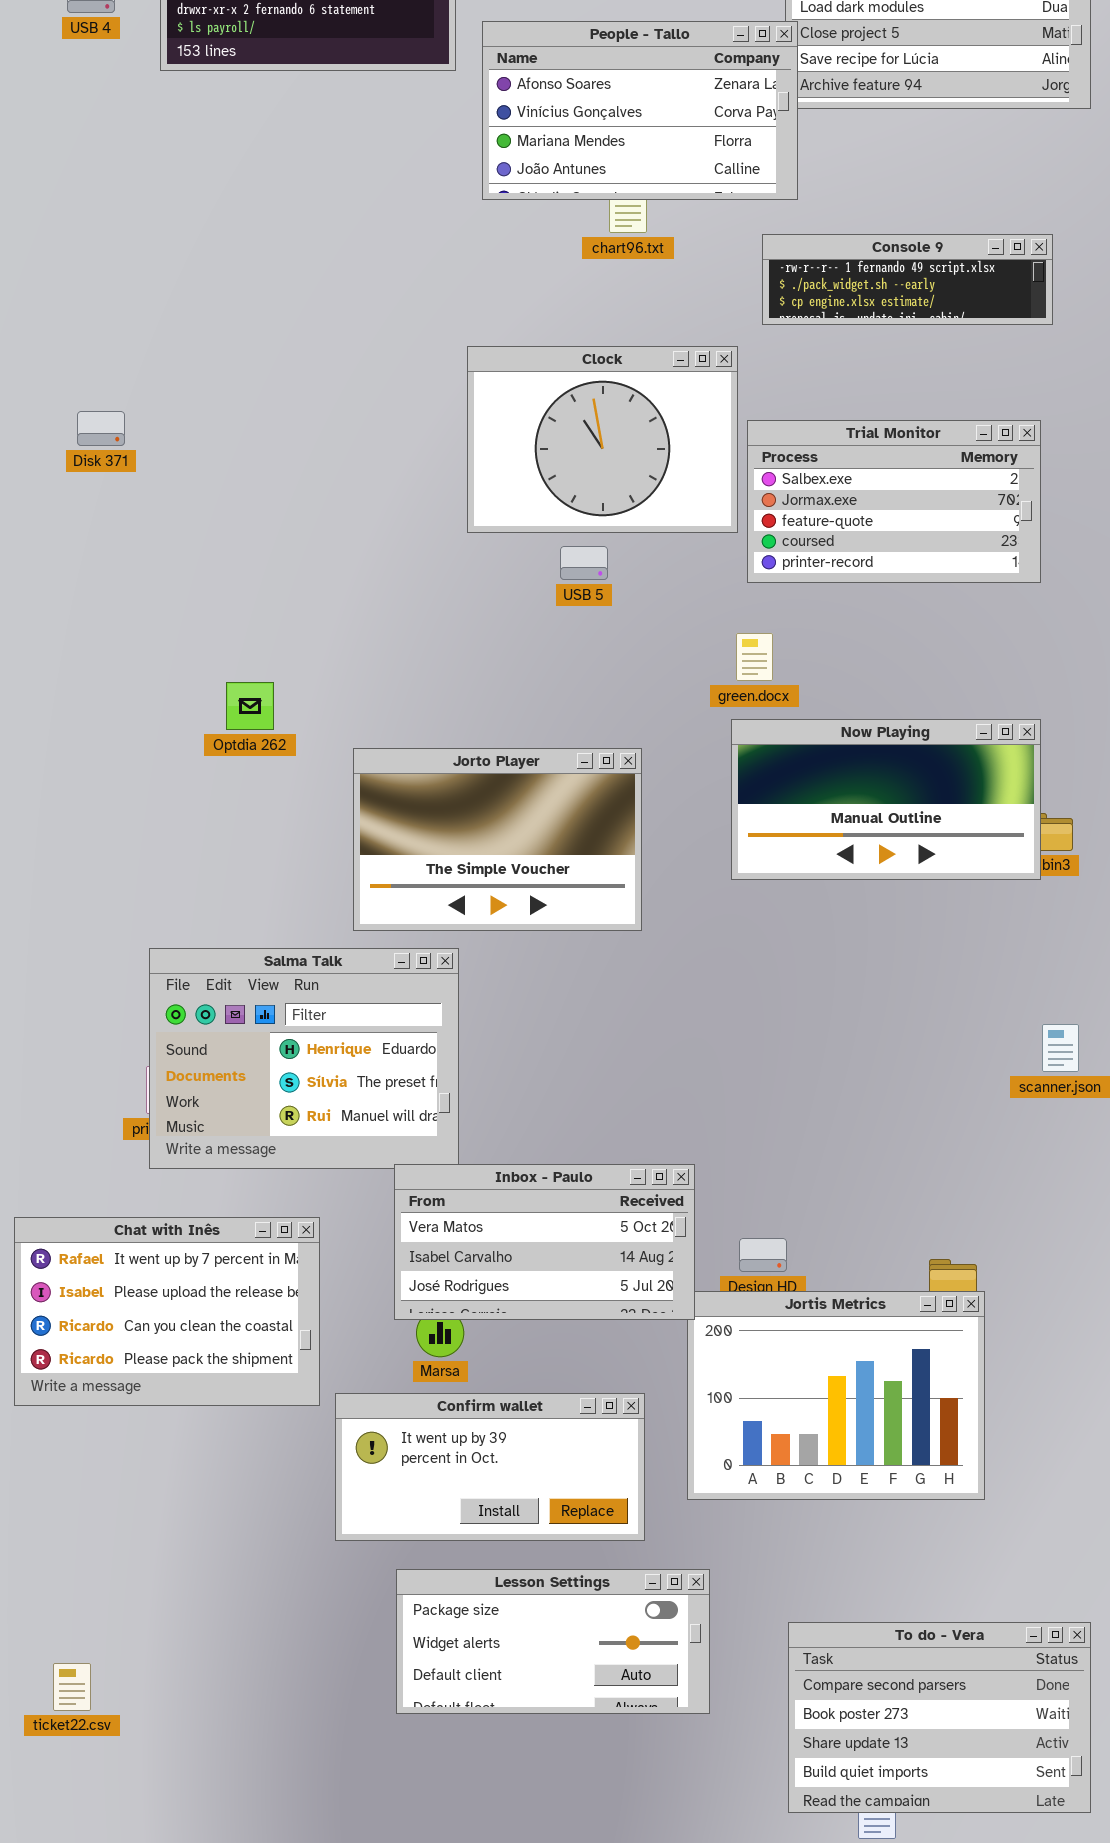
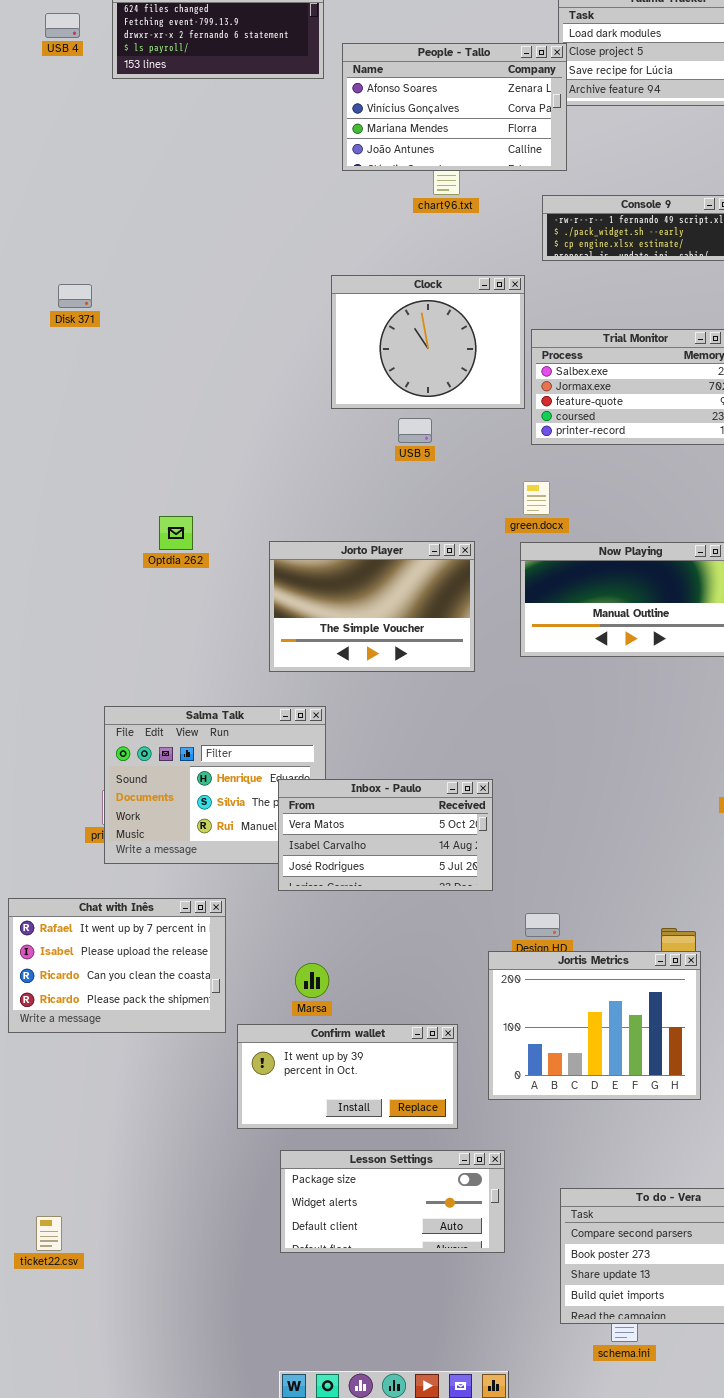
Disk 371: [77,411,125,446] -> [58,284,92,308], moved
Jorto Player: [353,748,642,931] -> [269,541,475,672], moved
Inbox - Paulo: [394,1164,695,1320] -> [278,779,493,891], moved

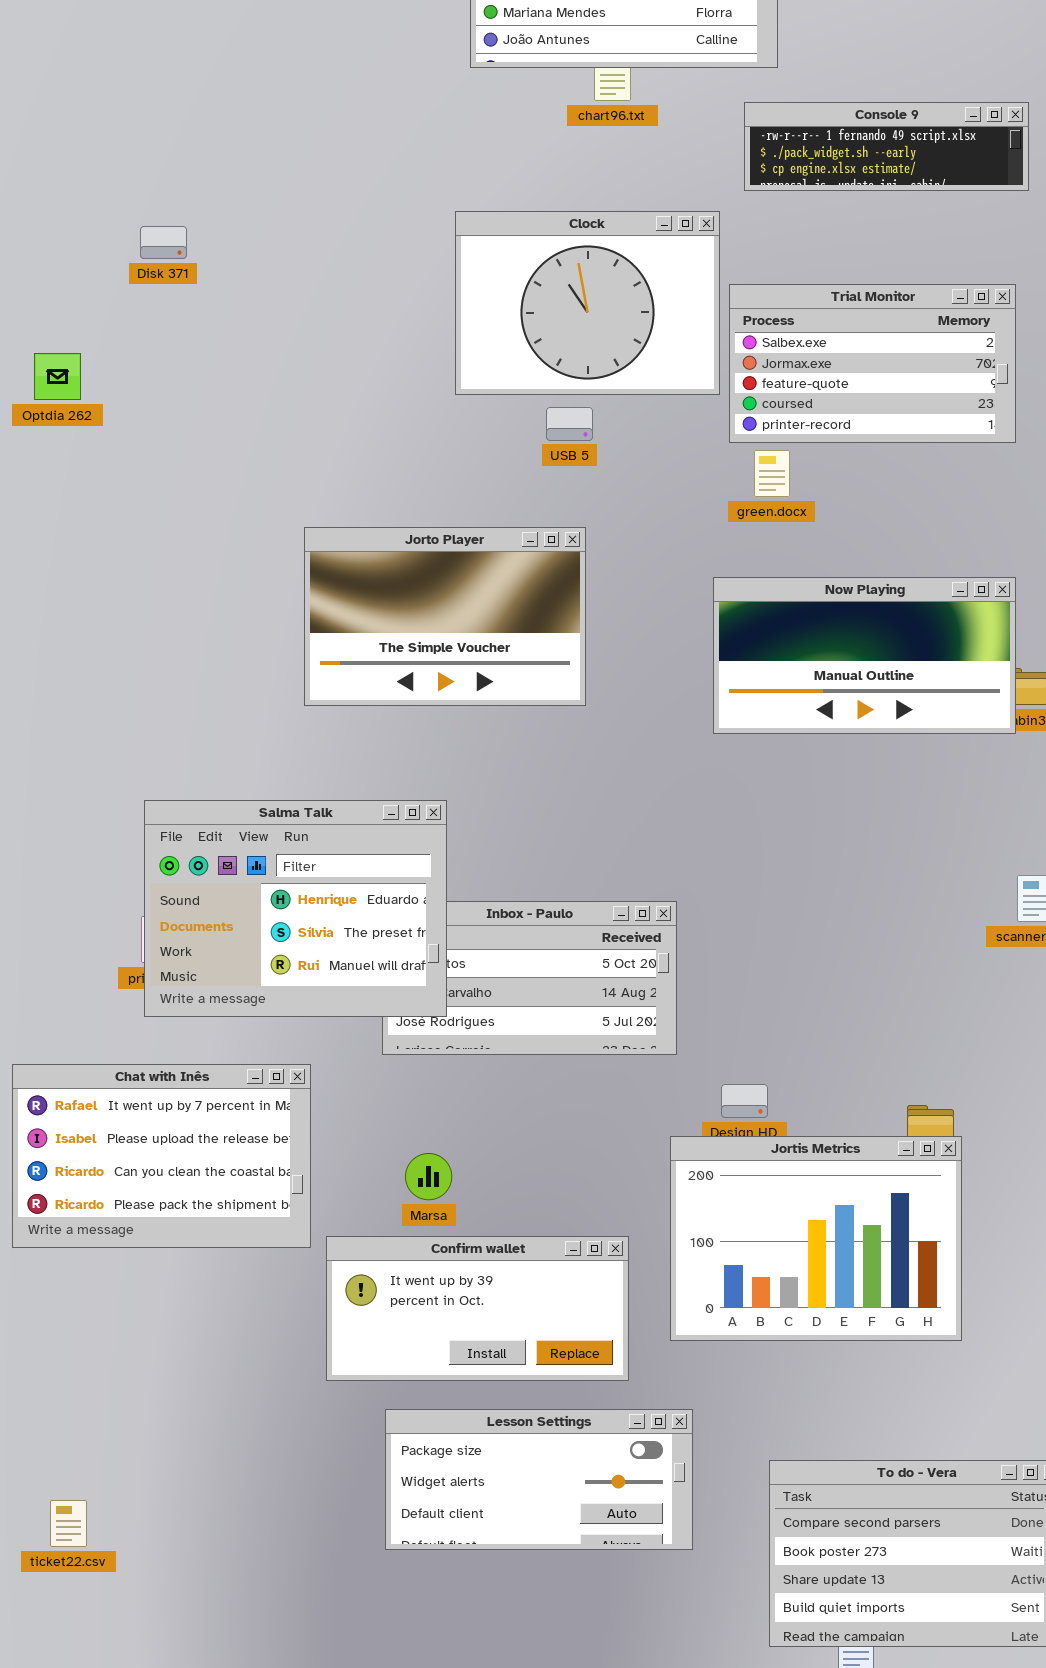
Disk 371: [58,284,92,308] -> [140,226,187,259], moved
green.docx: [523,481,550,515] -> [754,450,790,497], moved
Optdia 262: [159,516,193,550] -> [34,353,81,400], moved
Jorto Player: [269,541,475,672] -> [304,527,586,706], moved
Salma Talk: [104,706,326,864] -> [144,800,447,1017], raised

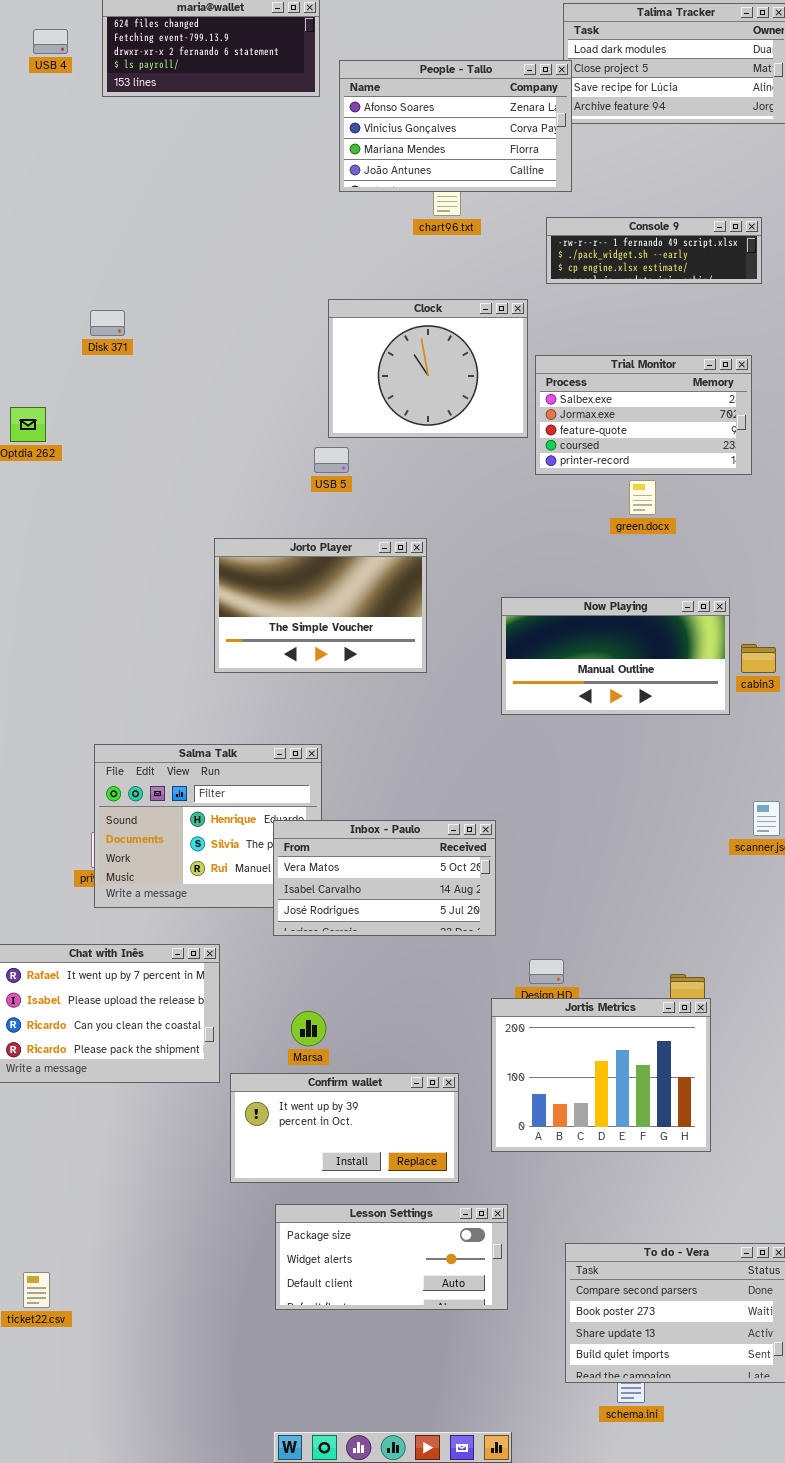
USB 5: [546,407,593,441] -> [314,447,349,473], moved
green.docx: [754,450,790,497] -> [629,480,656,515], moved
Now Playing: [713,577,1016,734] -> [501,597,730,715], moved
Inbox - Paulo: [382,901,677,1055] -> [273,820,496,936], raised

